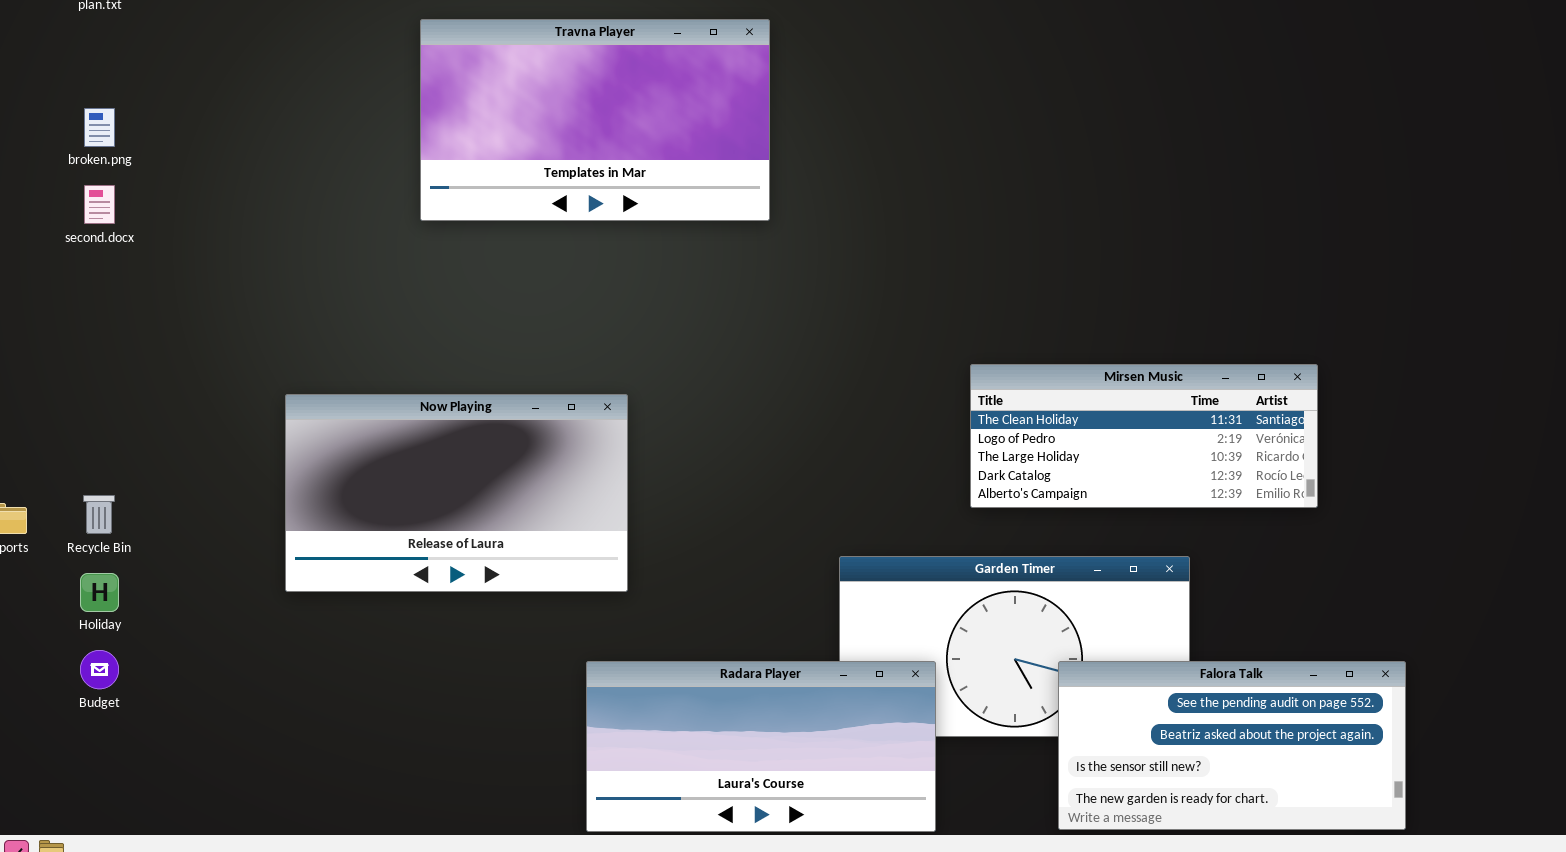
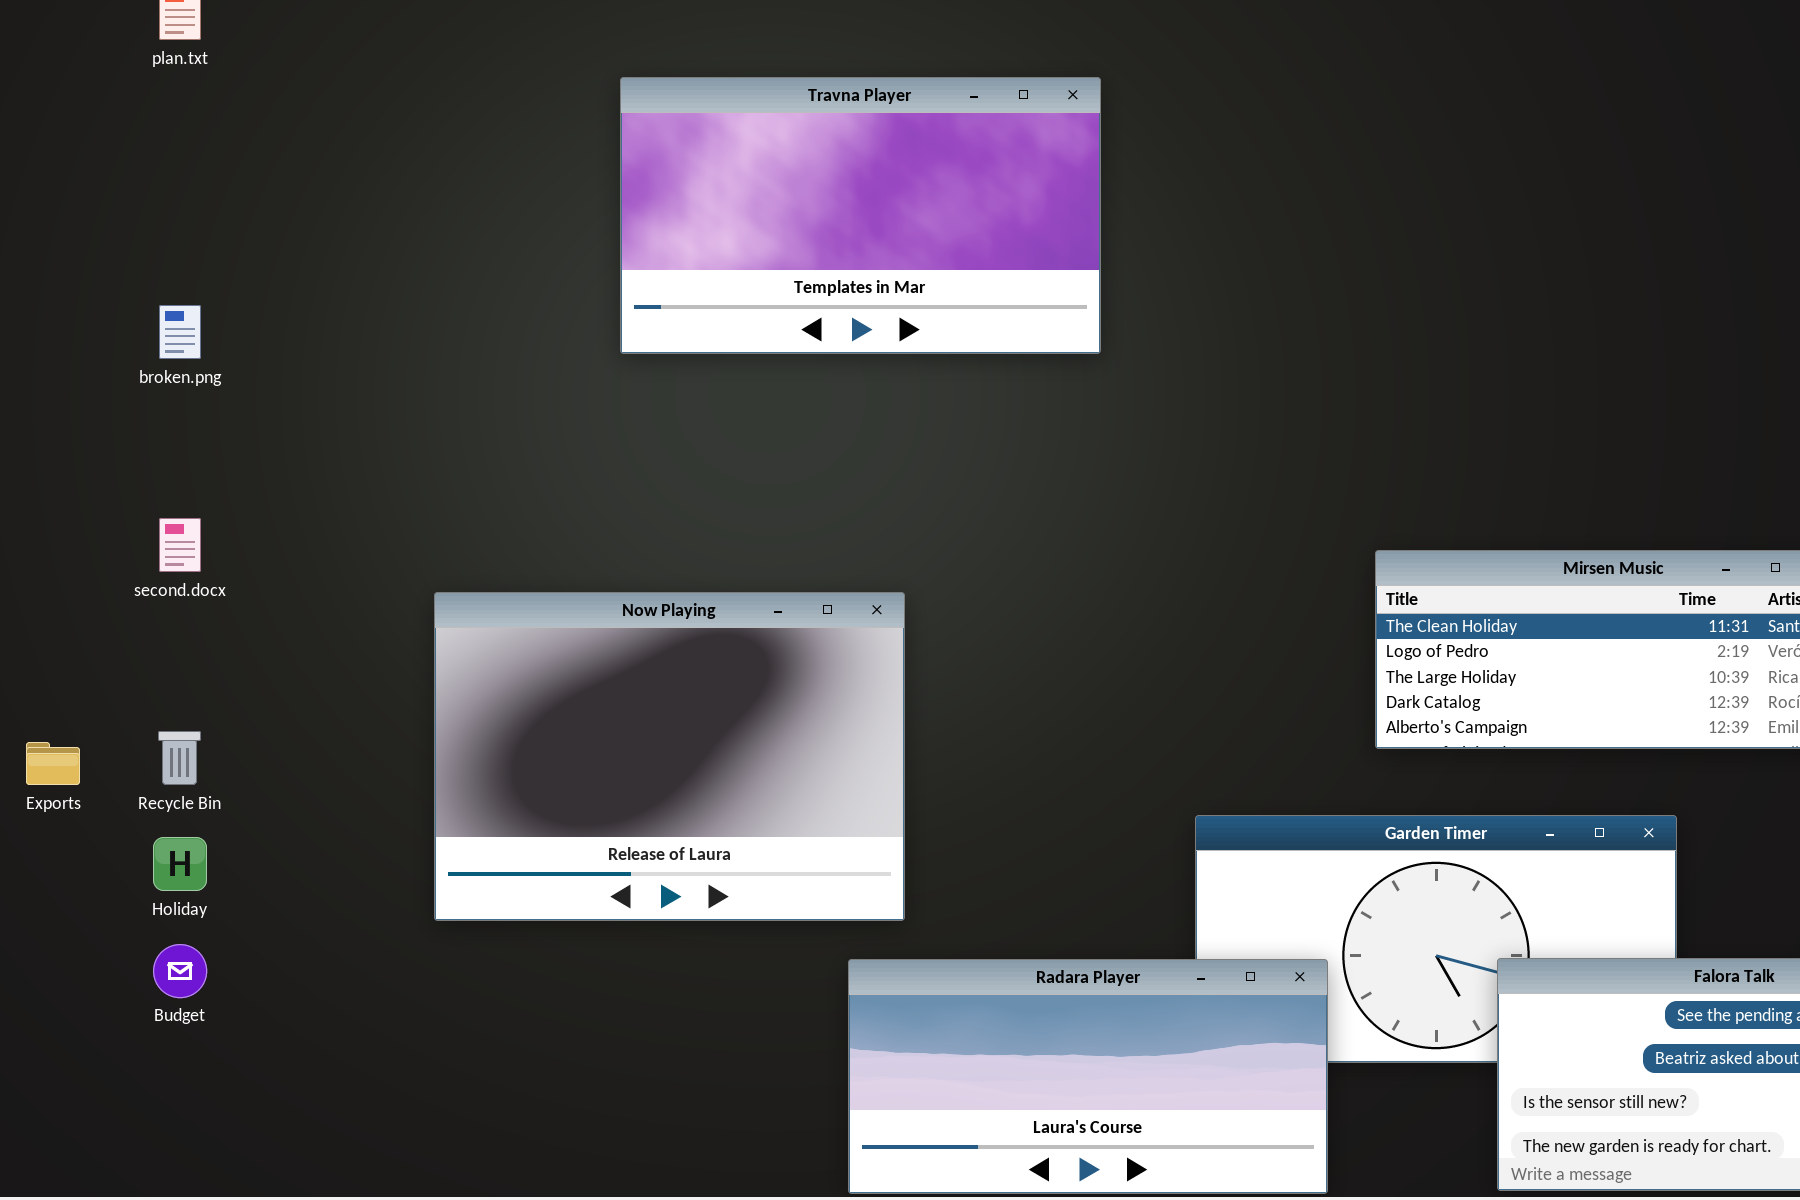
broken.png: [84,108,115,147] -> [159,305,201,359], moved
second.docx: [84,185,115,224] -> [159,518,201,572], moved
Now Playing: [285,394,628,592] -> [434,592,905,921], resized

